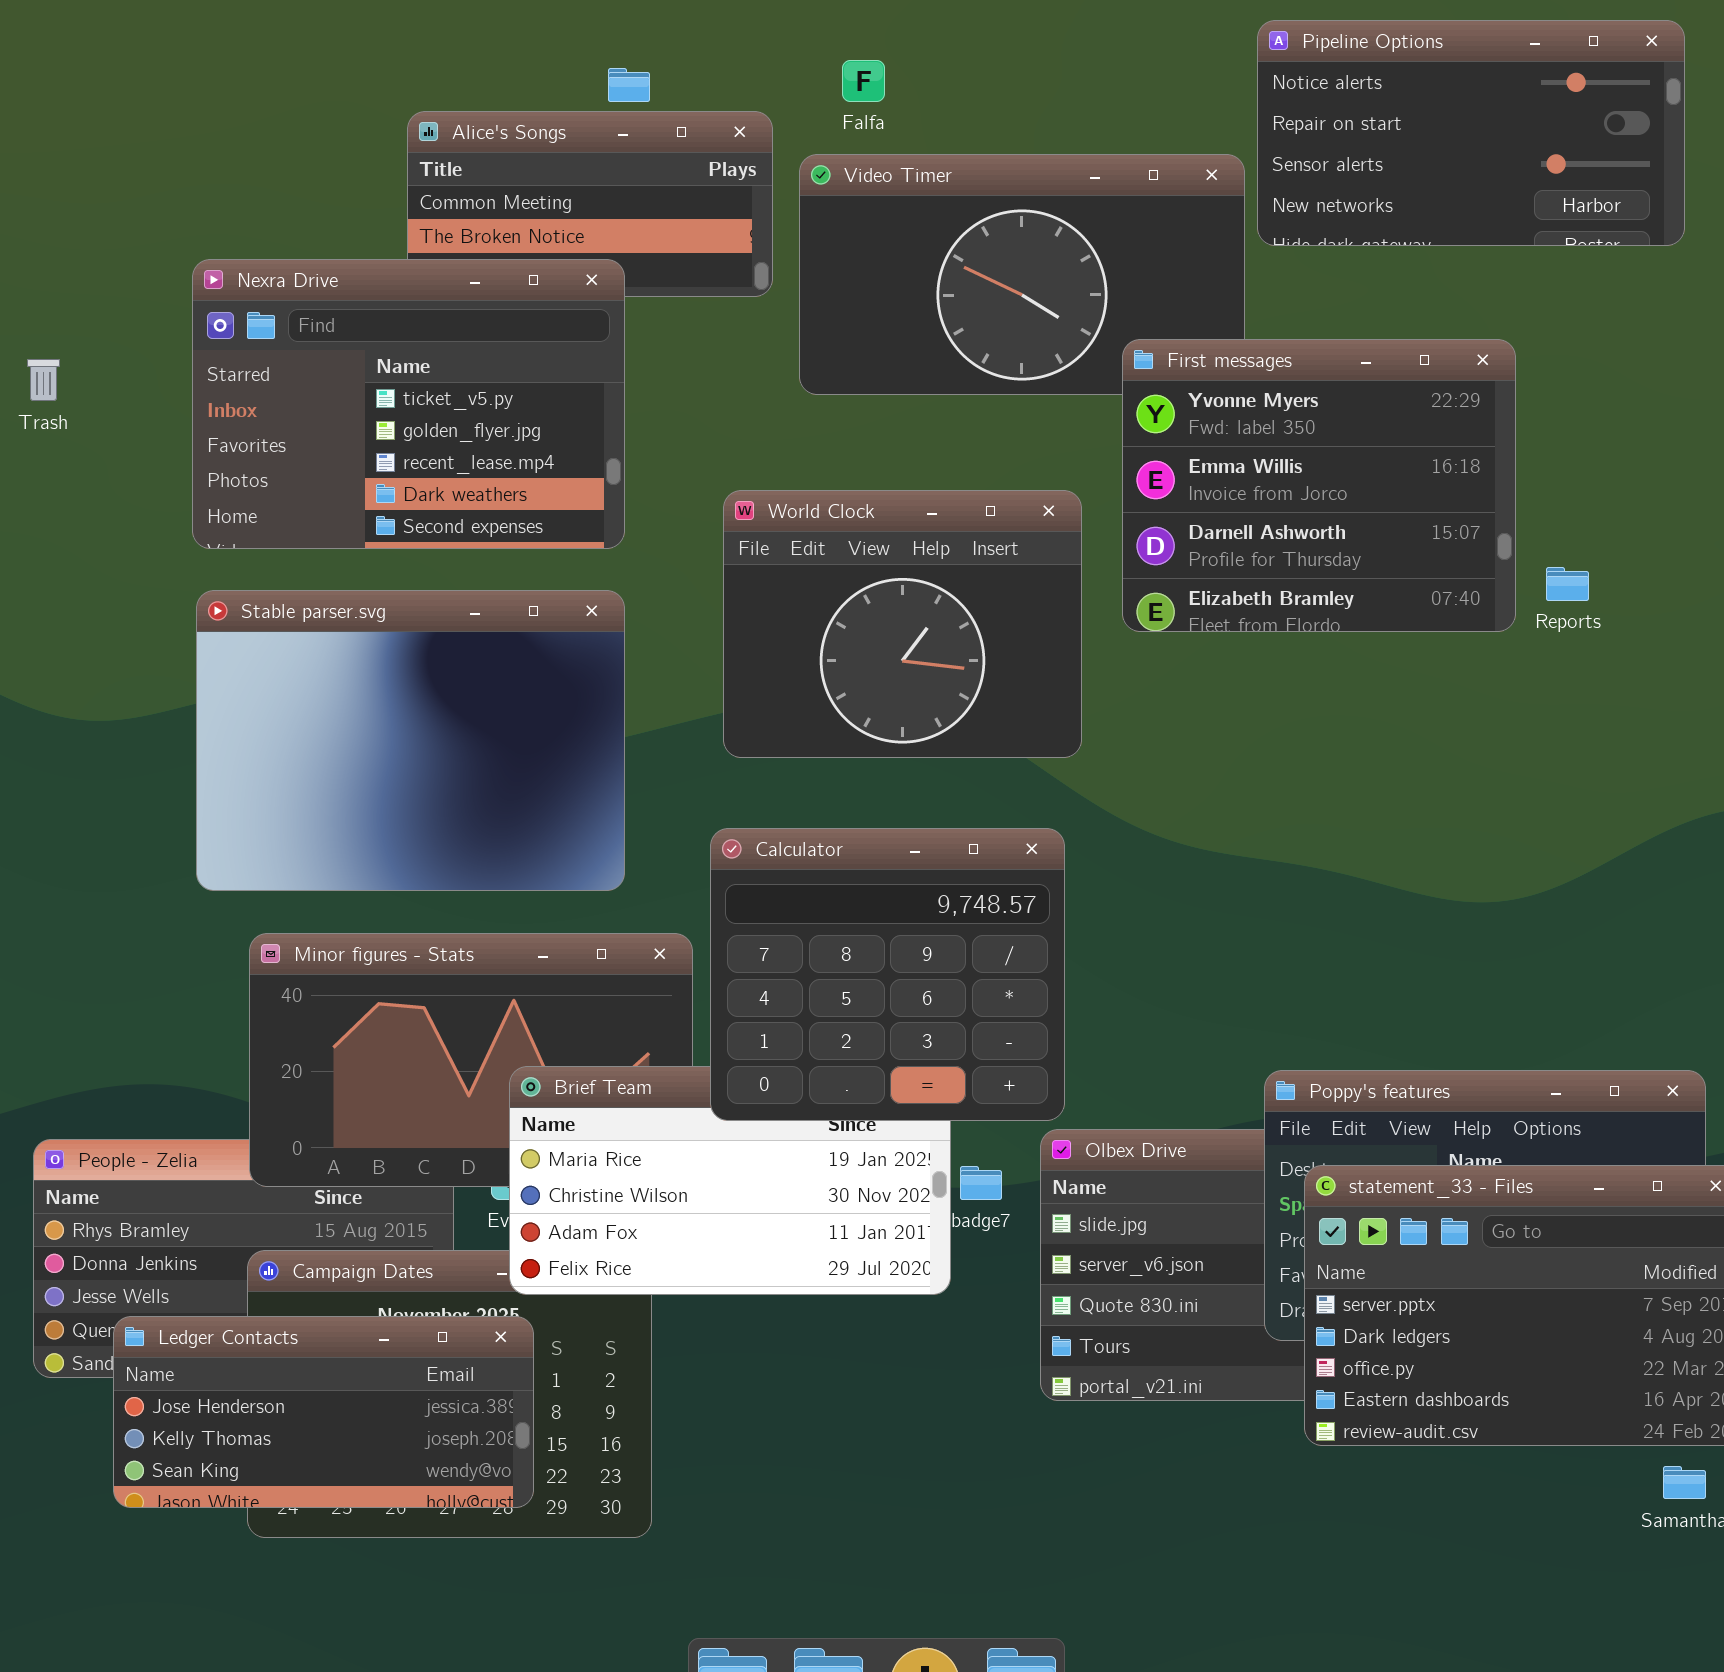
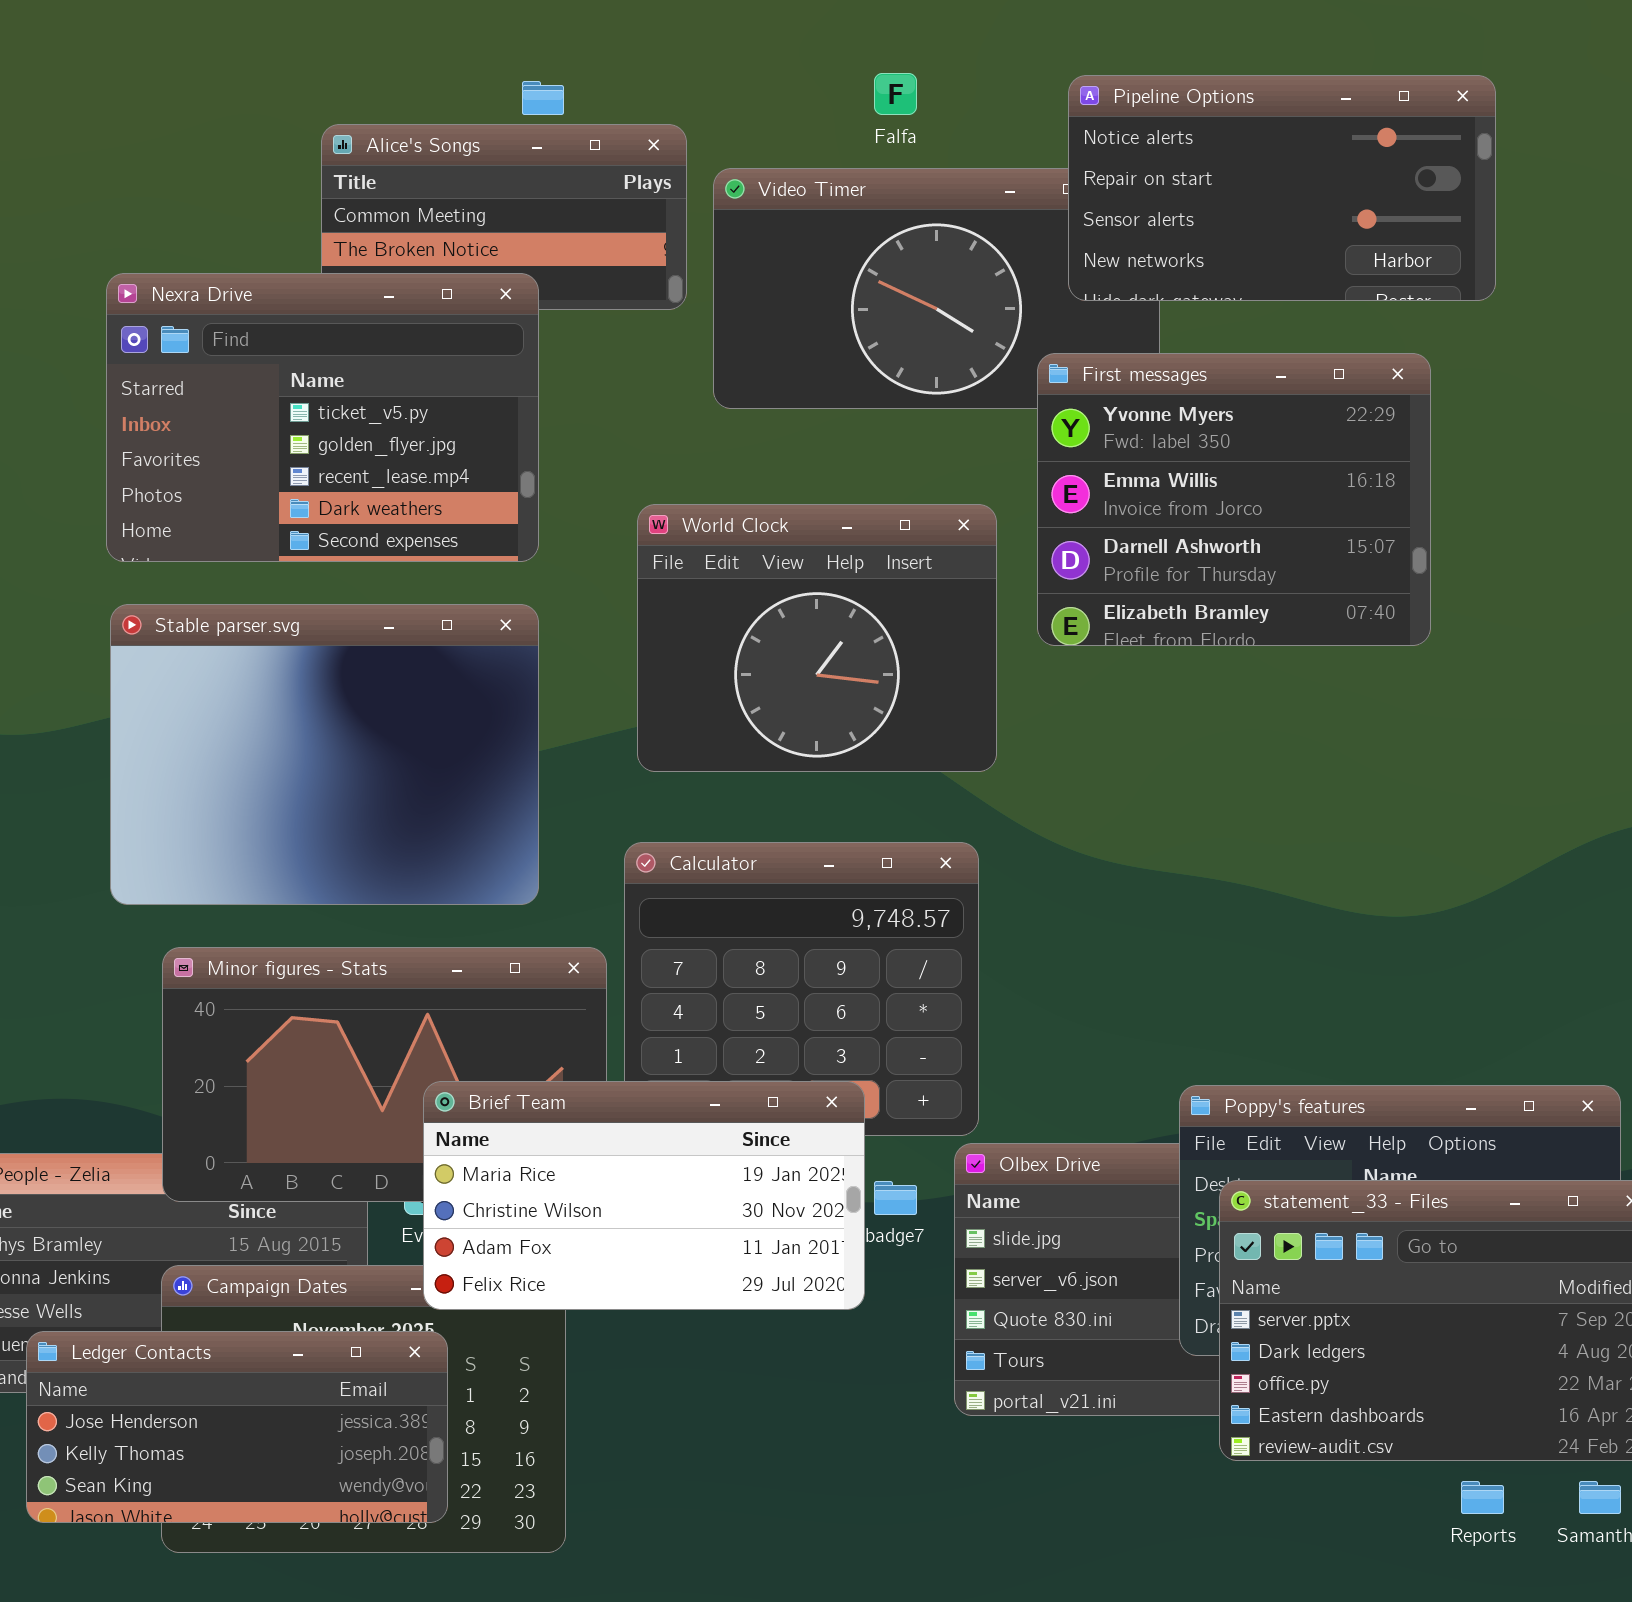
Pipeline Options: [1257,20,1685,246] -> [1068,75,1496,301], moved
Falfa: [842,60,885,102] -> [874,73,917,115], moved
Reports: [1546,567,1589,601] -> [1461,1481,1504,1514], moved
Brief Team: [509,1066,951,1295] -> [423,1081,865,1310], raised

